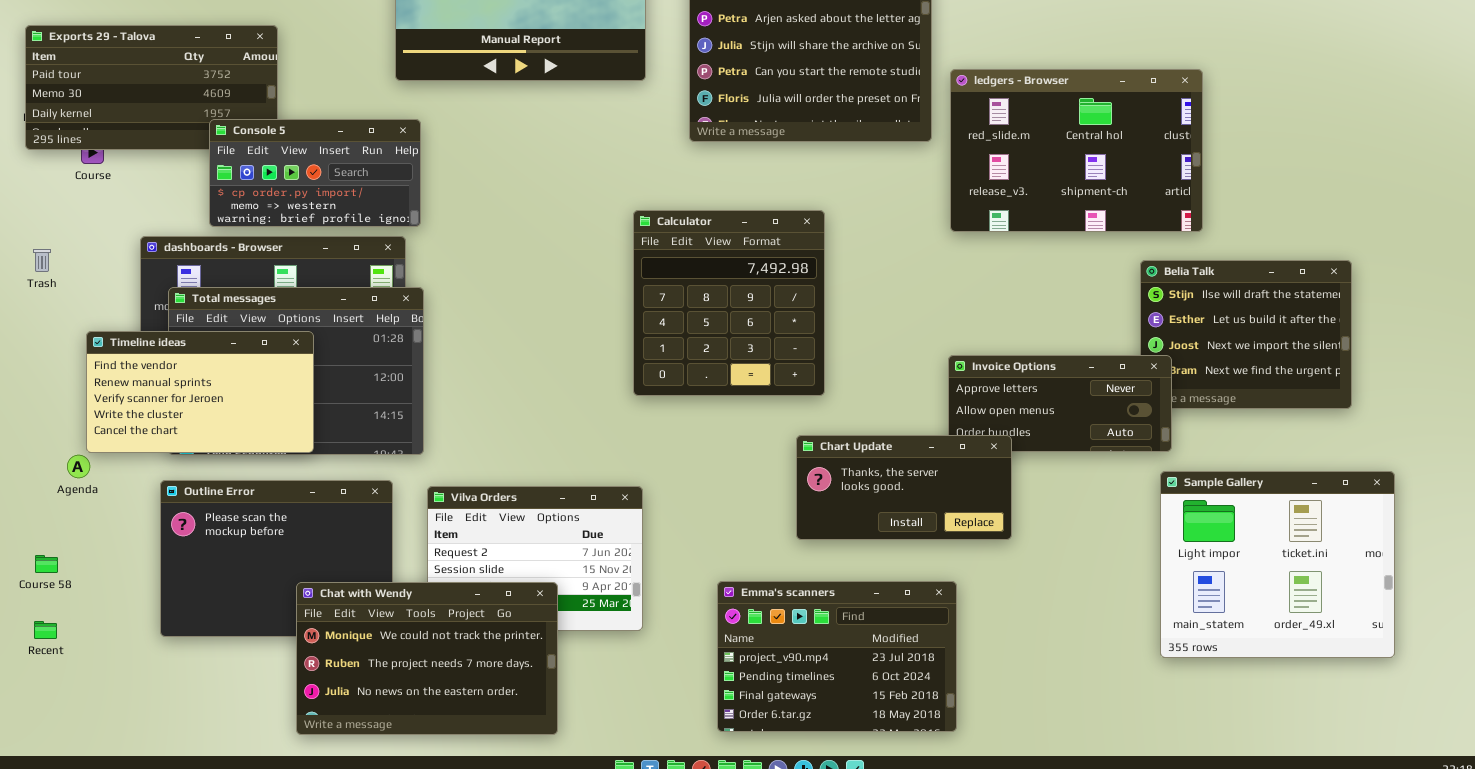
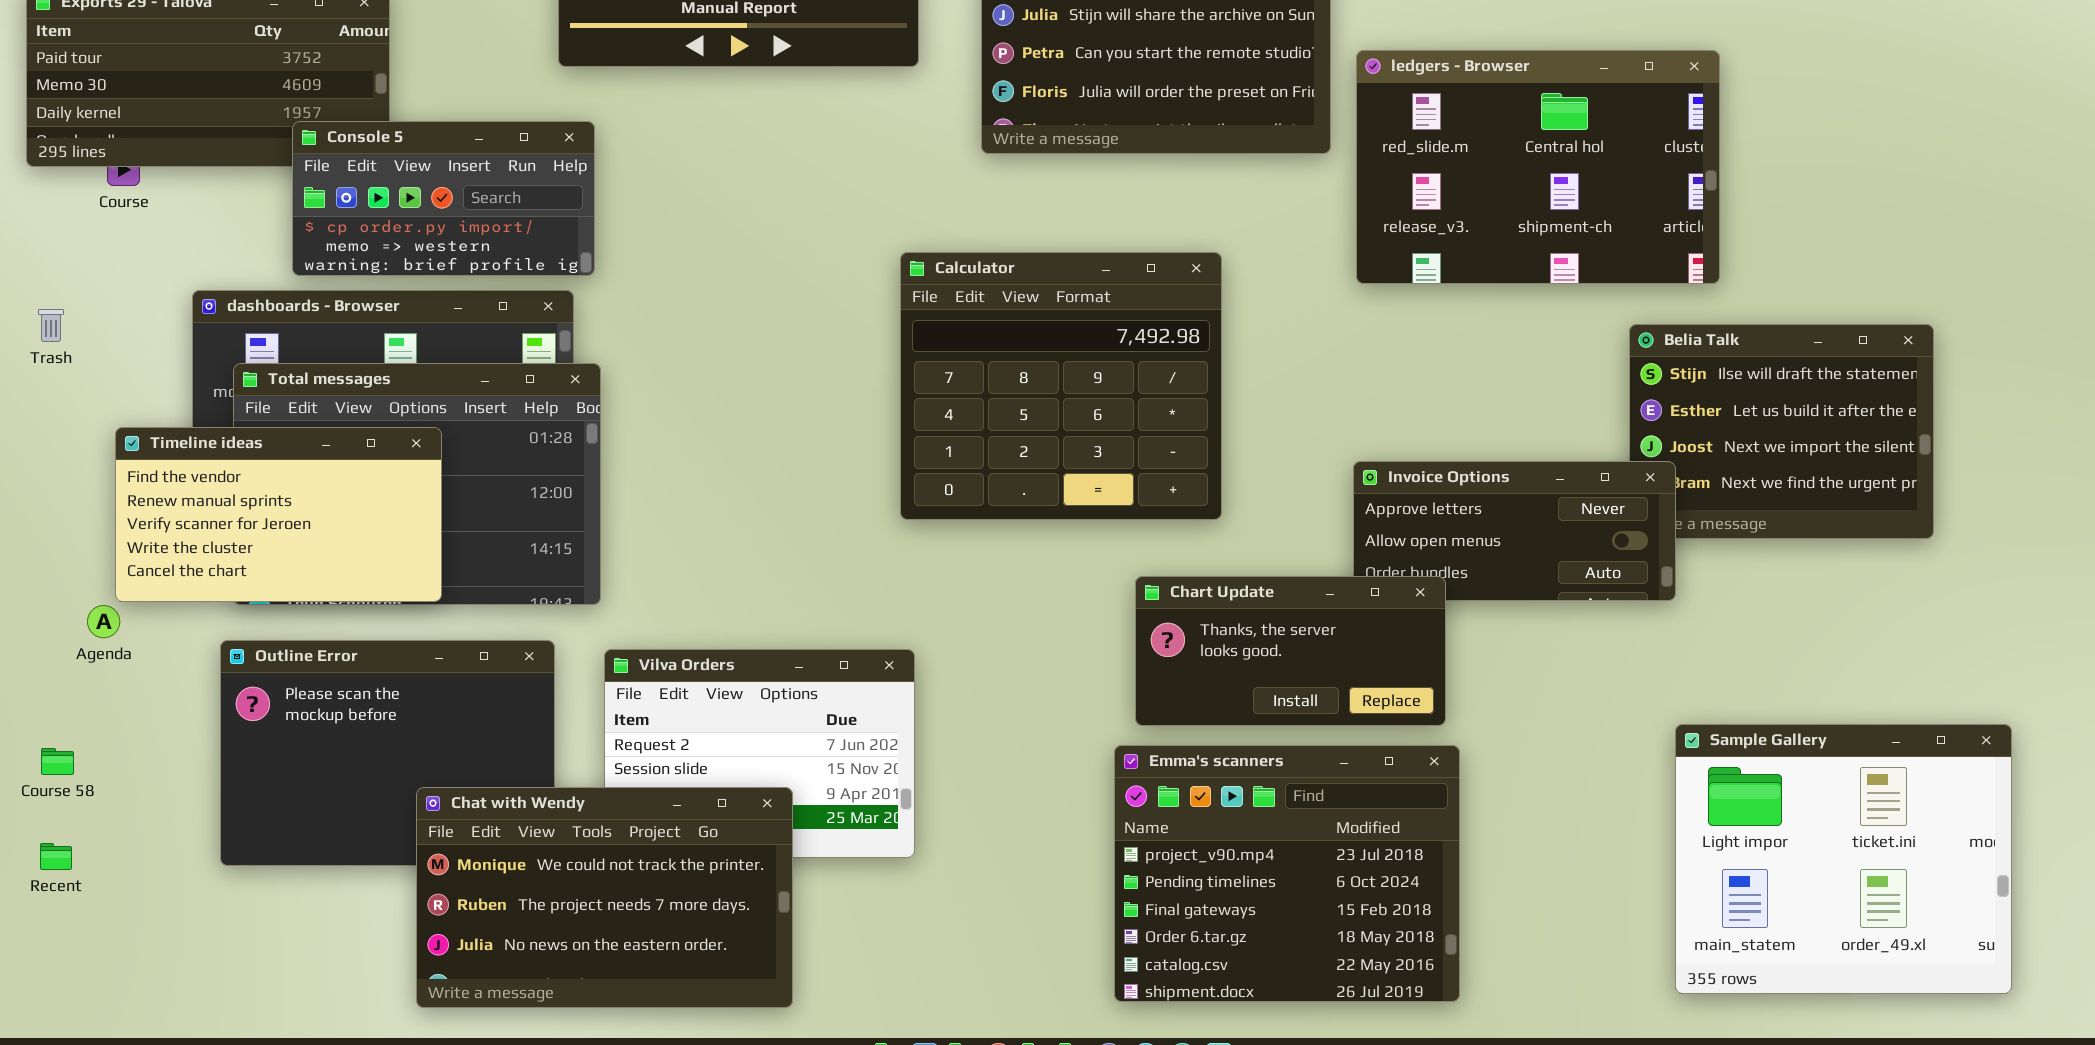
Calculator: [633,210,825,396] -> [900,252,1222,520], resized
Sample Gallery: [1160,471,1395,658] -> [1675,724,2012,994], moved
Emma's scanners: [717,581,957,732] -> [1114,745,1460,1002], moved, resized

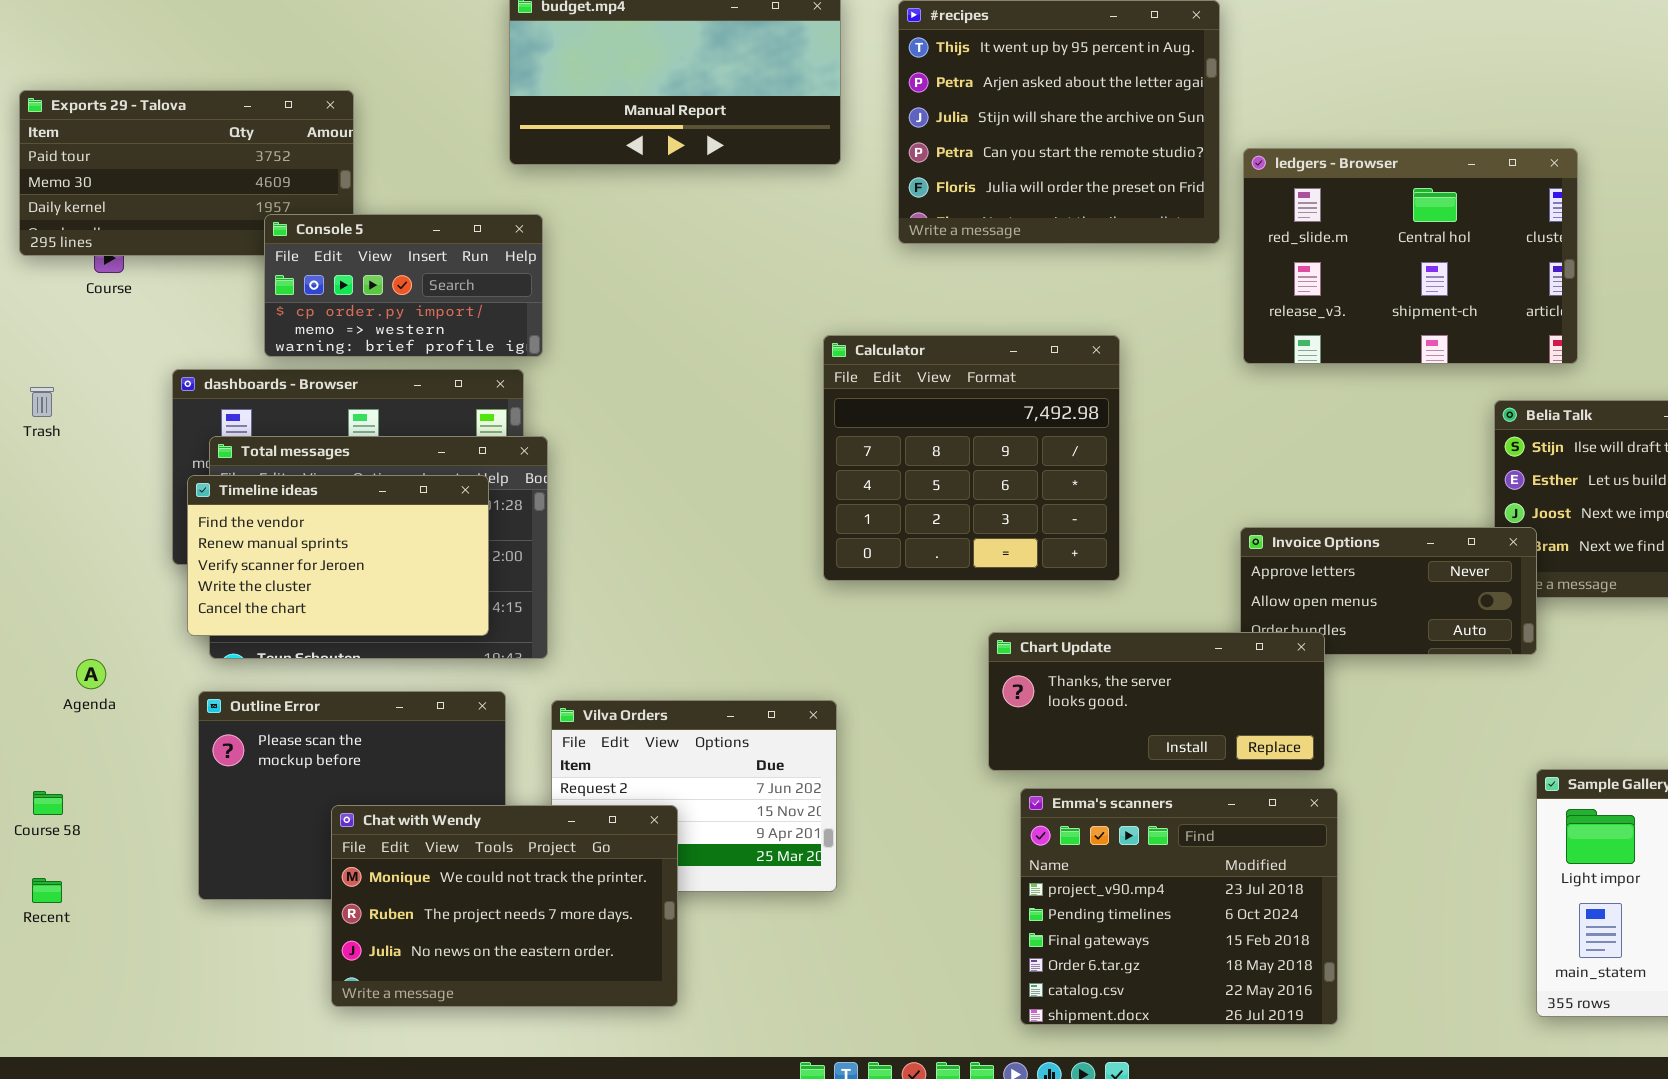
Timeline ideas: [115,427,442,602] -> [187,475,489,636], moved
Chart Update: [1135,576,1446,726] -> [988,632,1325,771], resized
Chat with Wendy: [416,787,793,1008] -> [331,805,678,1007], moved

